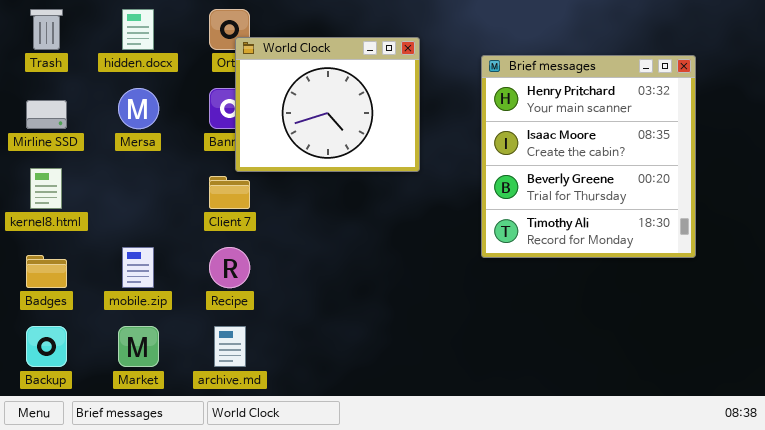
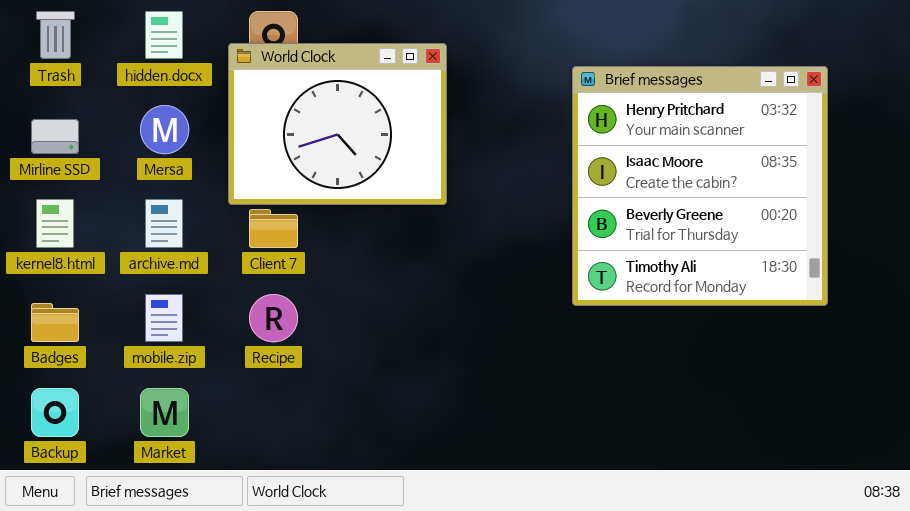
World Clock: [235,37,420,172] -> [228,43,447,205], moved
archive.md: [214,326,246,367] -> [145,199,183,248], moved

